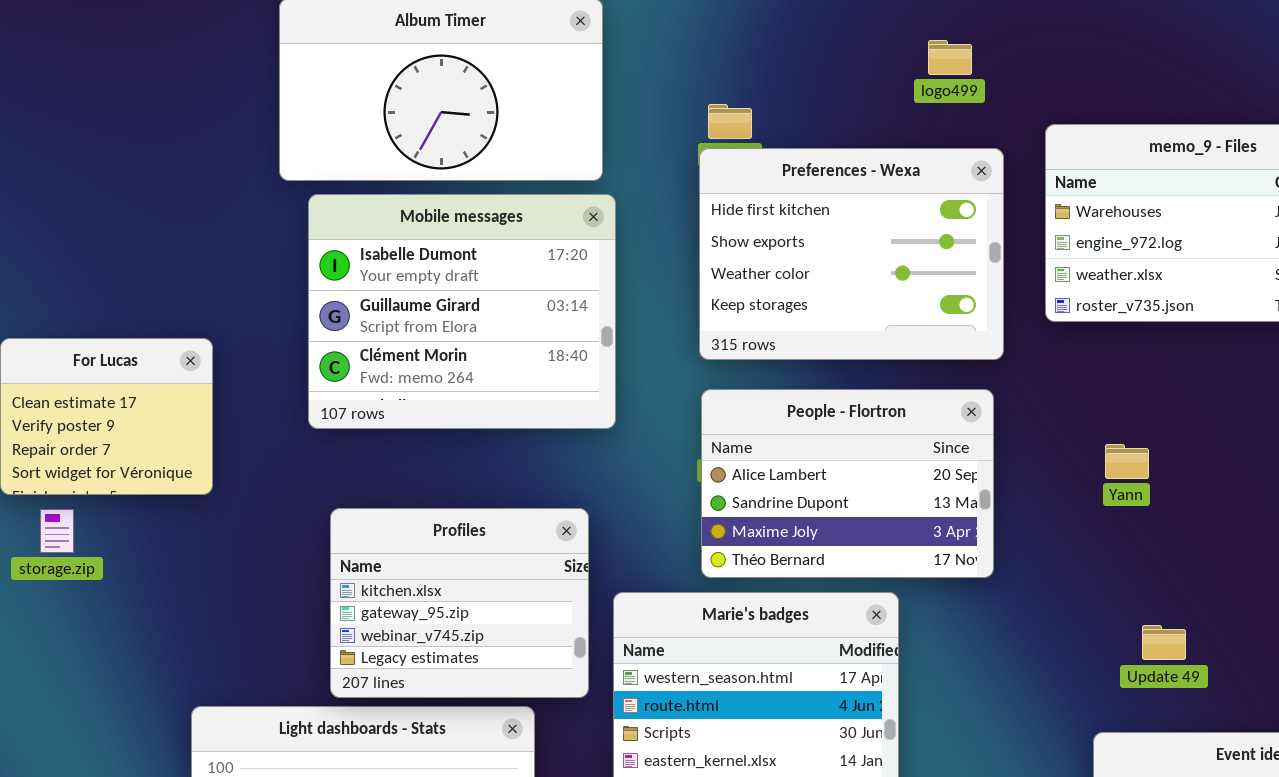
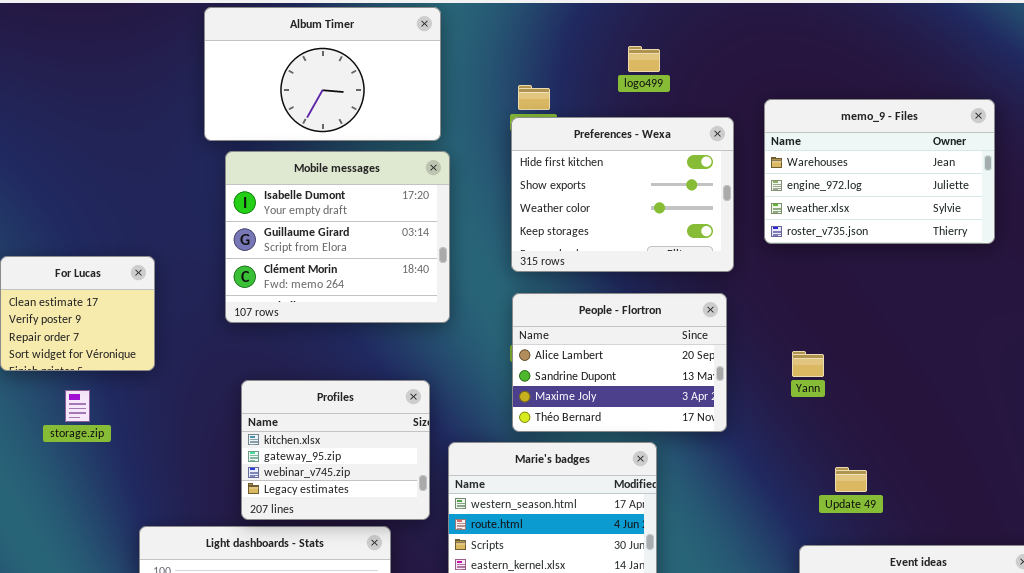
logo499: [928,40,972,75] -> [628,46,660,72], moved
Yann: [1105,444,1149,479] -> [792,351,824,377], moved
storage.zip: [40,509,74,553] -> [65,390,90,422], moved

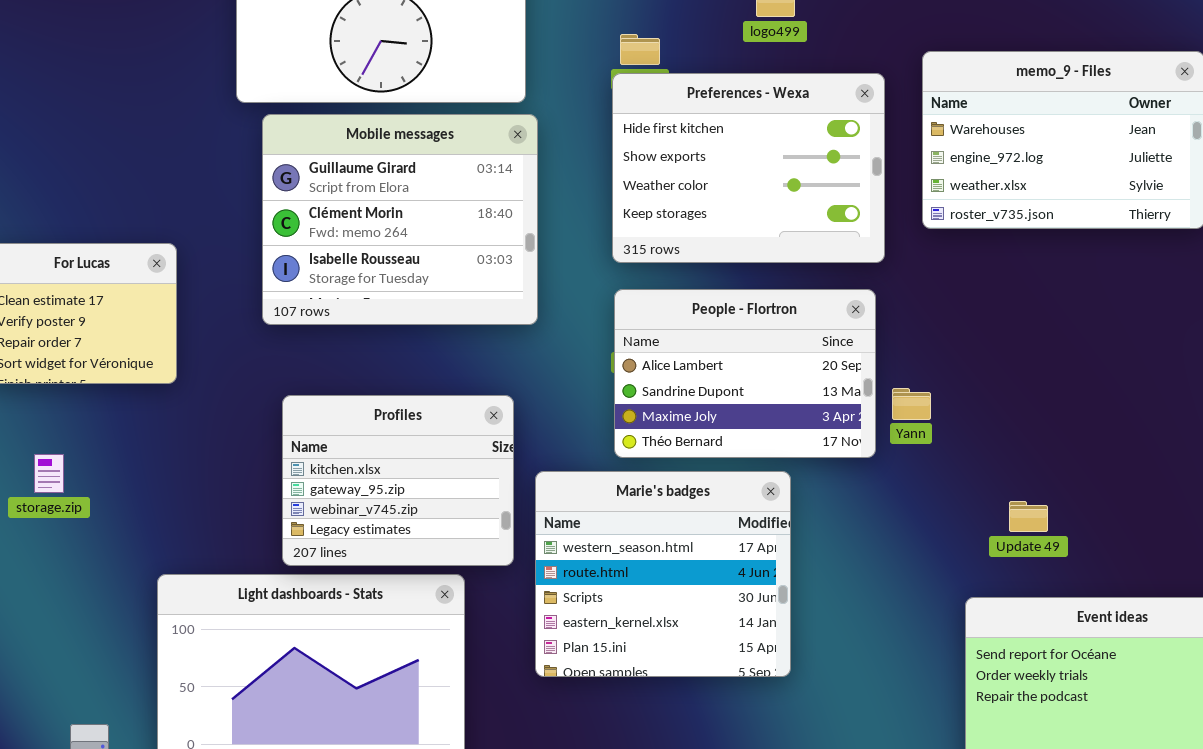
Mobile messages: [225,151,450,323] -> [262,114,538,325], scrolled down 1 row
Yann: [792,351,824,377] -> [892,388,931,420], moved
storage.zip: [65,390,90,422] -> [34,454,64,493], moved

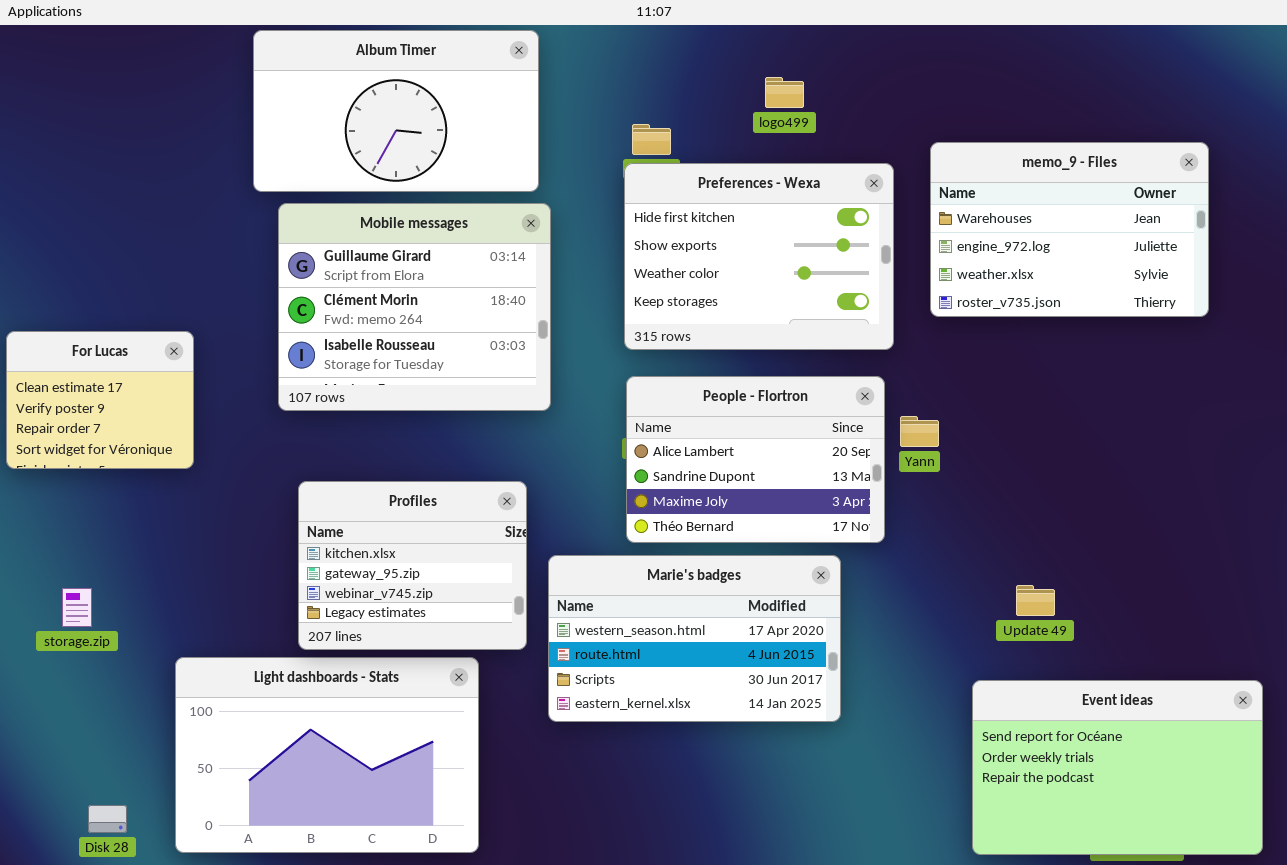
Yann: [892,388,931,420] -> [900,416,939,447], moved
storage.zip: [34,454,64,493] -> [62,588,92,627], moved
Marie's badges: [535,471,791,677] -> [548,555,841,722], resized

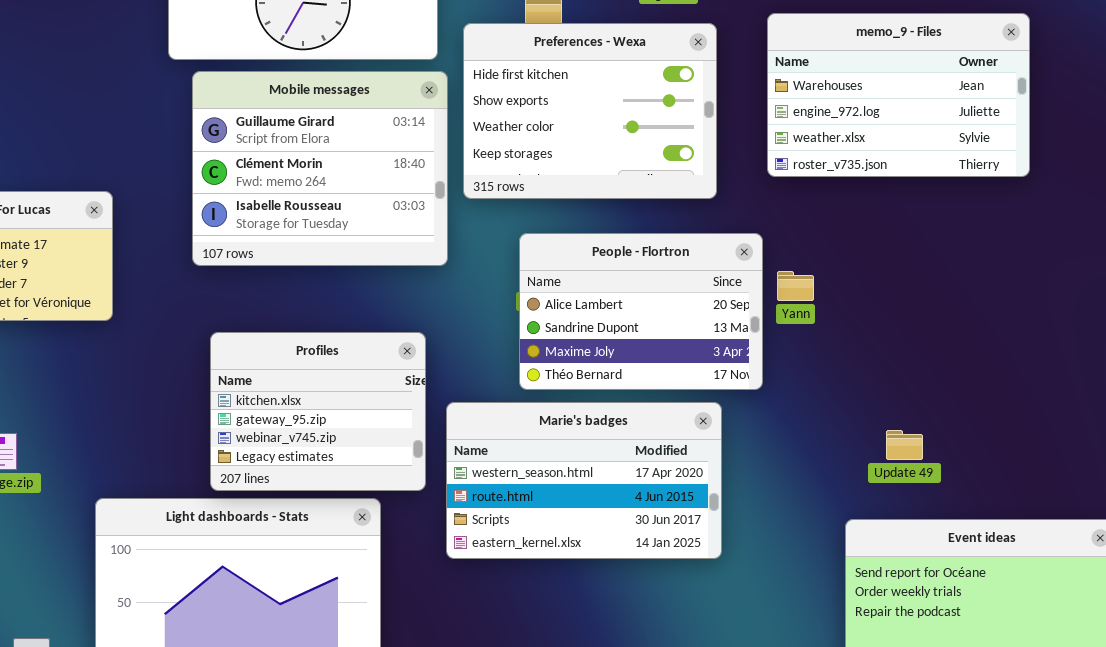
memo_9 - Files: [930,142,1209,317] -> [767,13,1030,177], moved
Preferences - Wexa: [624,163,894,350] -> [463,23,717,199], moved

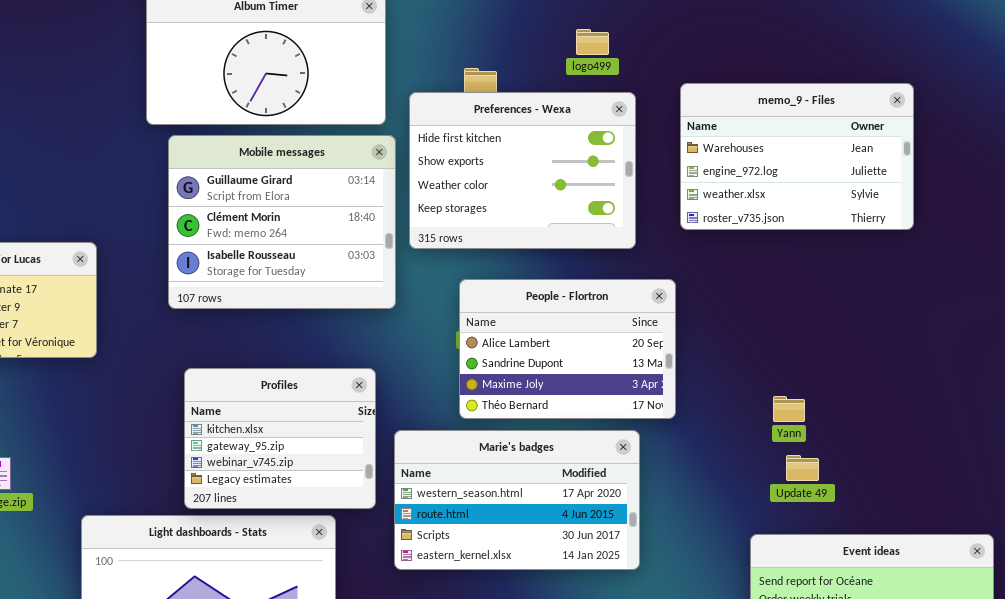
Yann: [777,271,814,301] -> [773,396,805,422], moved

